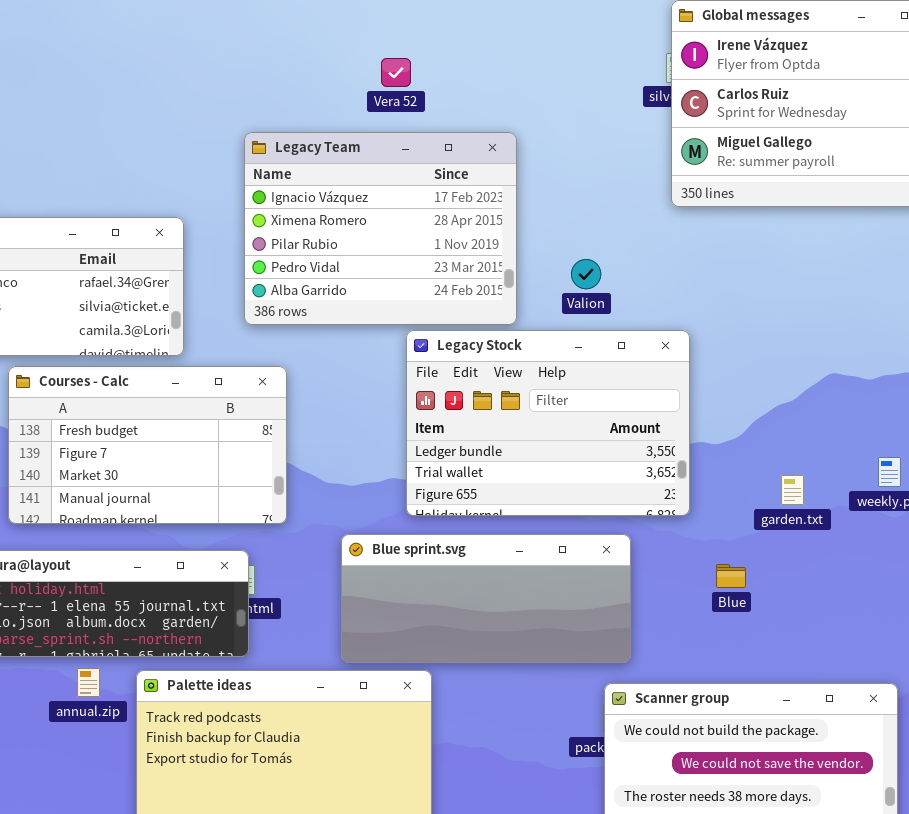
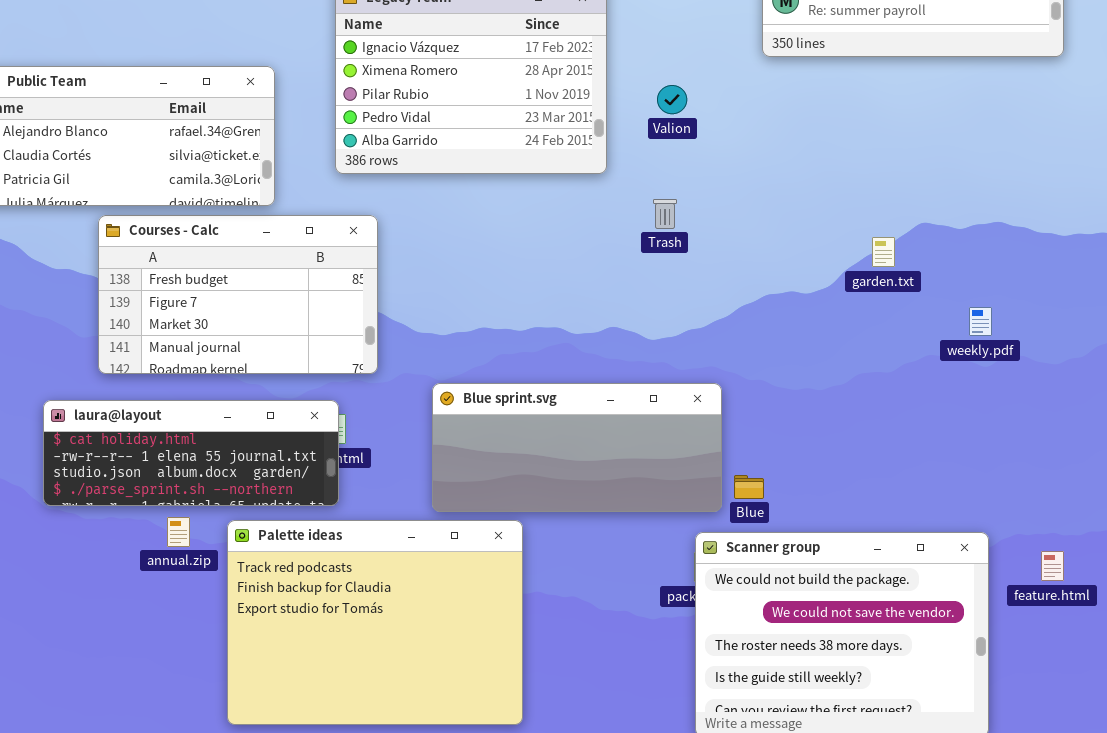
Valion: [571,259,601,289] -> [657,85,687,114], moved
Legacy Stock: [406,330,690,516] -> none, closed
garden.txt: [781,475,804,505] -> [872,237,895,267], moved
Blue: [716,564,746,588] -> [734,475,764,499], moved

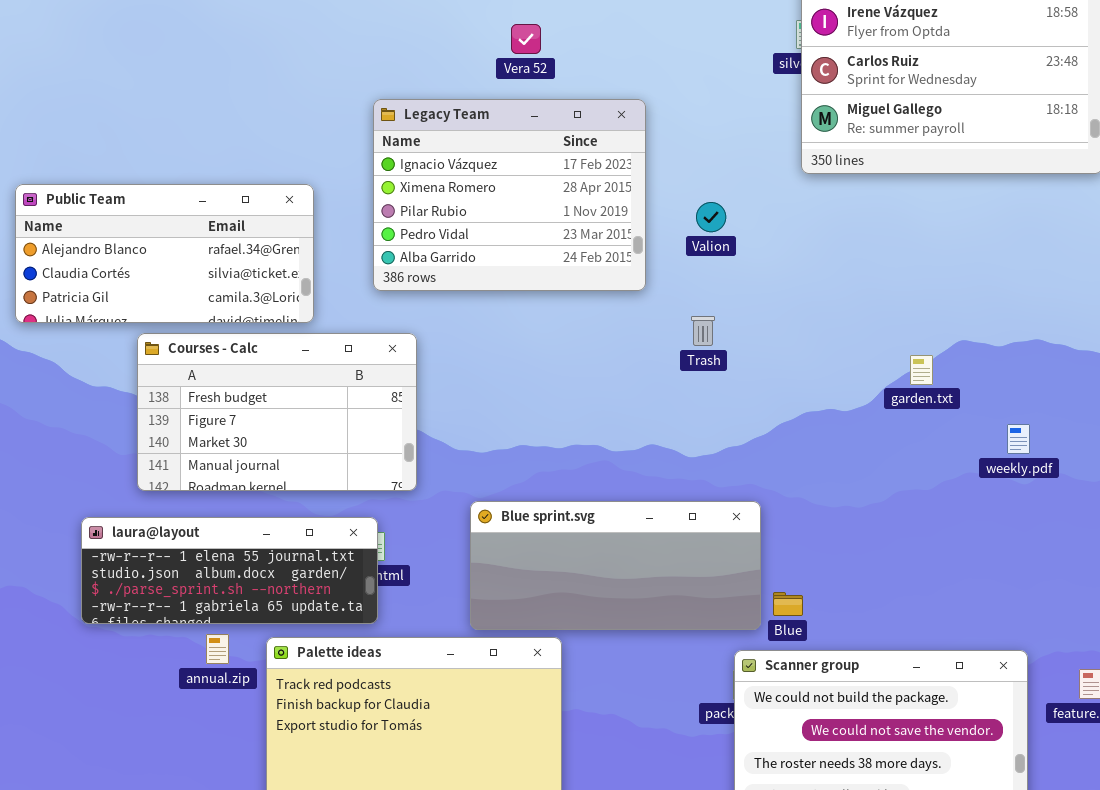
laura@layout: [43,400,339,506] -> [81,517,378,624], scrolled down 1 row

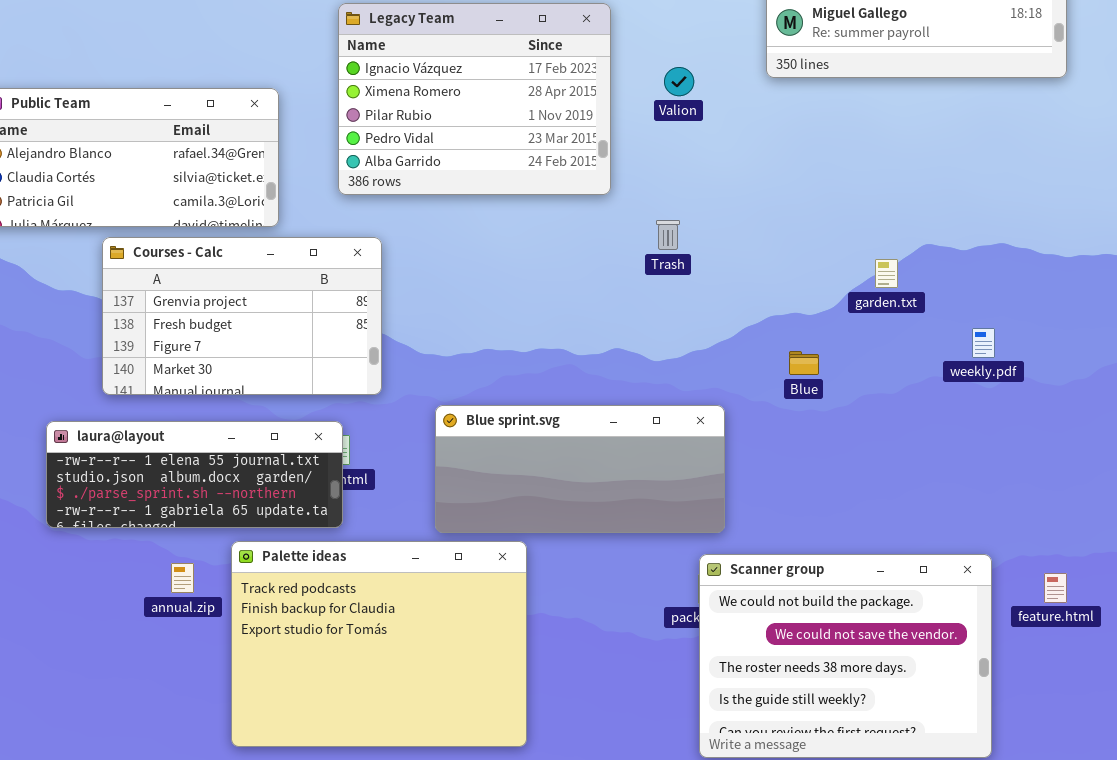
Valion: [696,202,726,232] -> [664,67,694,96], moved
Courses - Calc: [137,333,417,491] -> [102,237,382,395], scrolled up 1 row
Blue: [773,592,803,616] -> [789,351,819,375], moved
annual.zip: [206,634,229,664] -> [171,563,194,593], moved

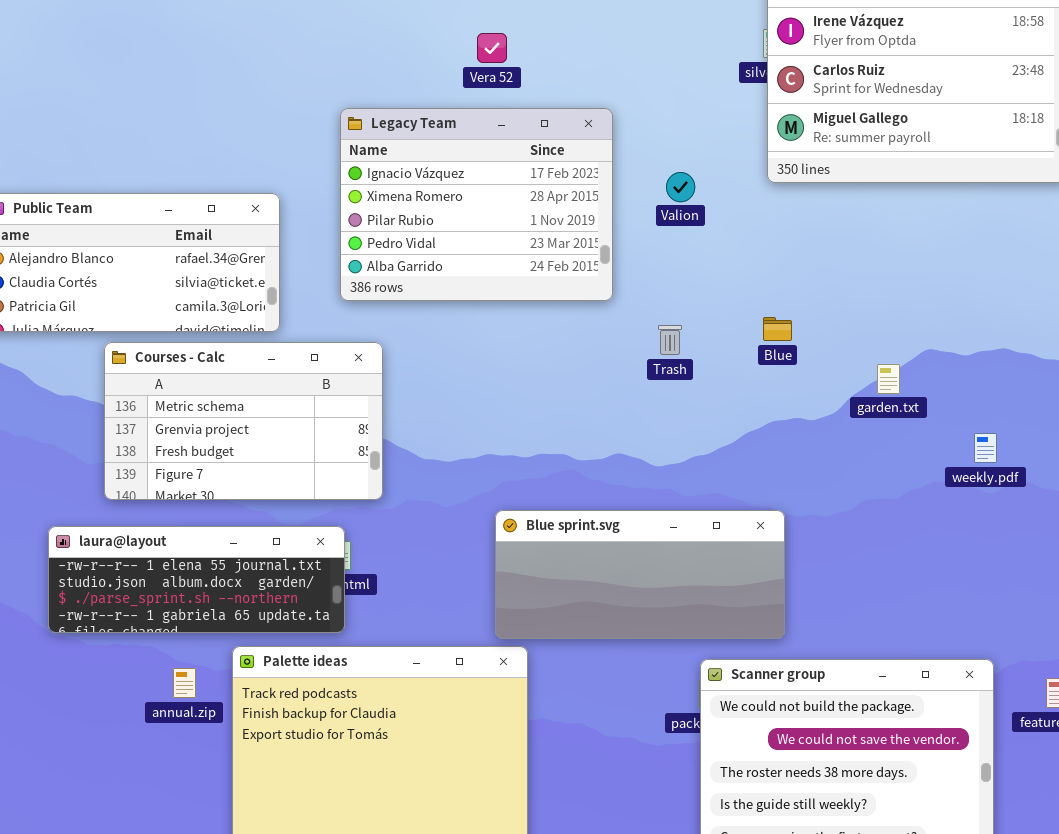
Courses - Calc: [102,237,382,395] -> [104,342,383,500], scrolled up 1 row
Blue: [789,351,819,375] -> [763,317,792,341], moved
Blue sprint.svg: [435,405,725,533] -> [495,510,785,639], moved

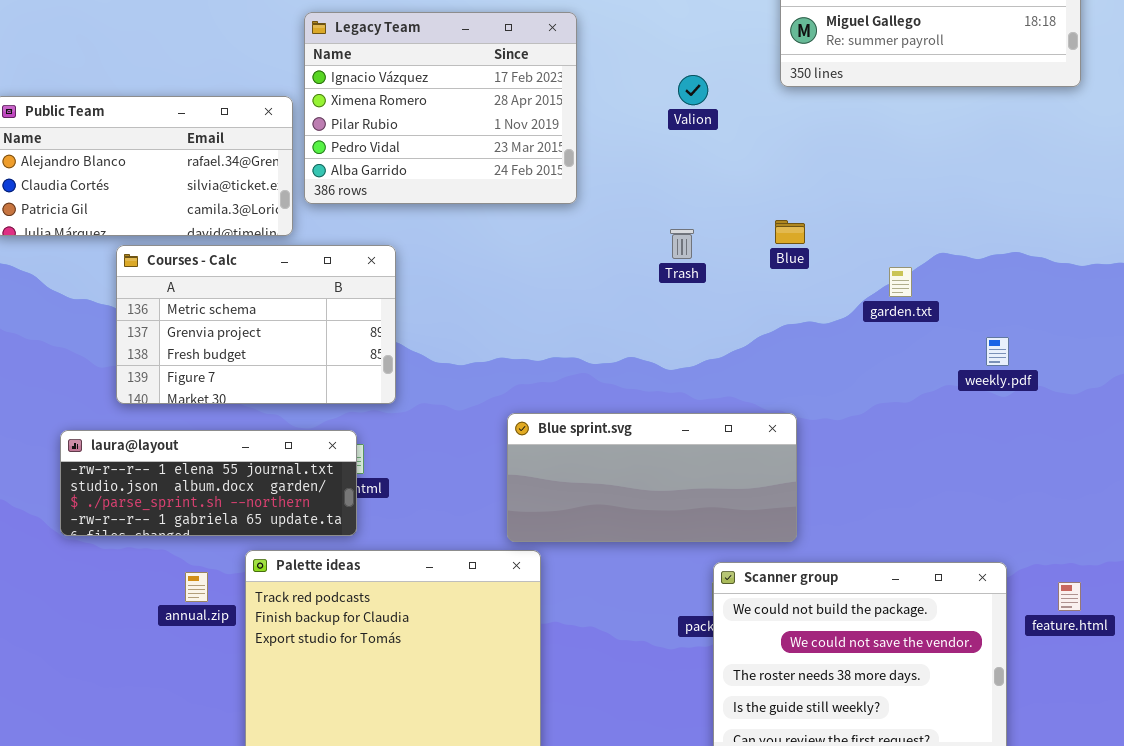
Legacy Team: [340,108,613,301] -> [304,12,577,204], moved

